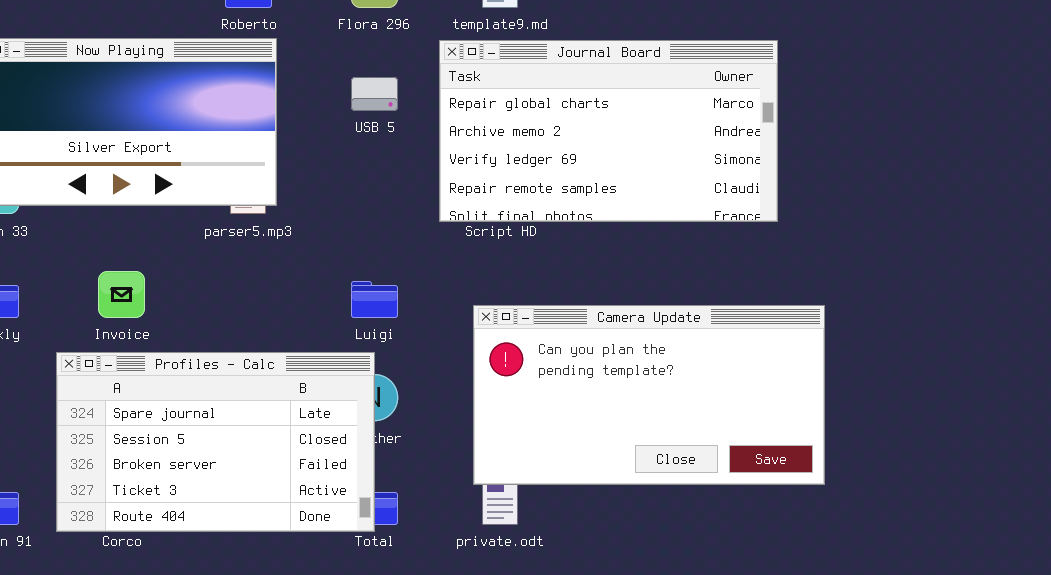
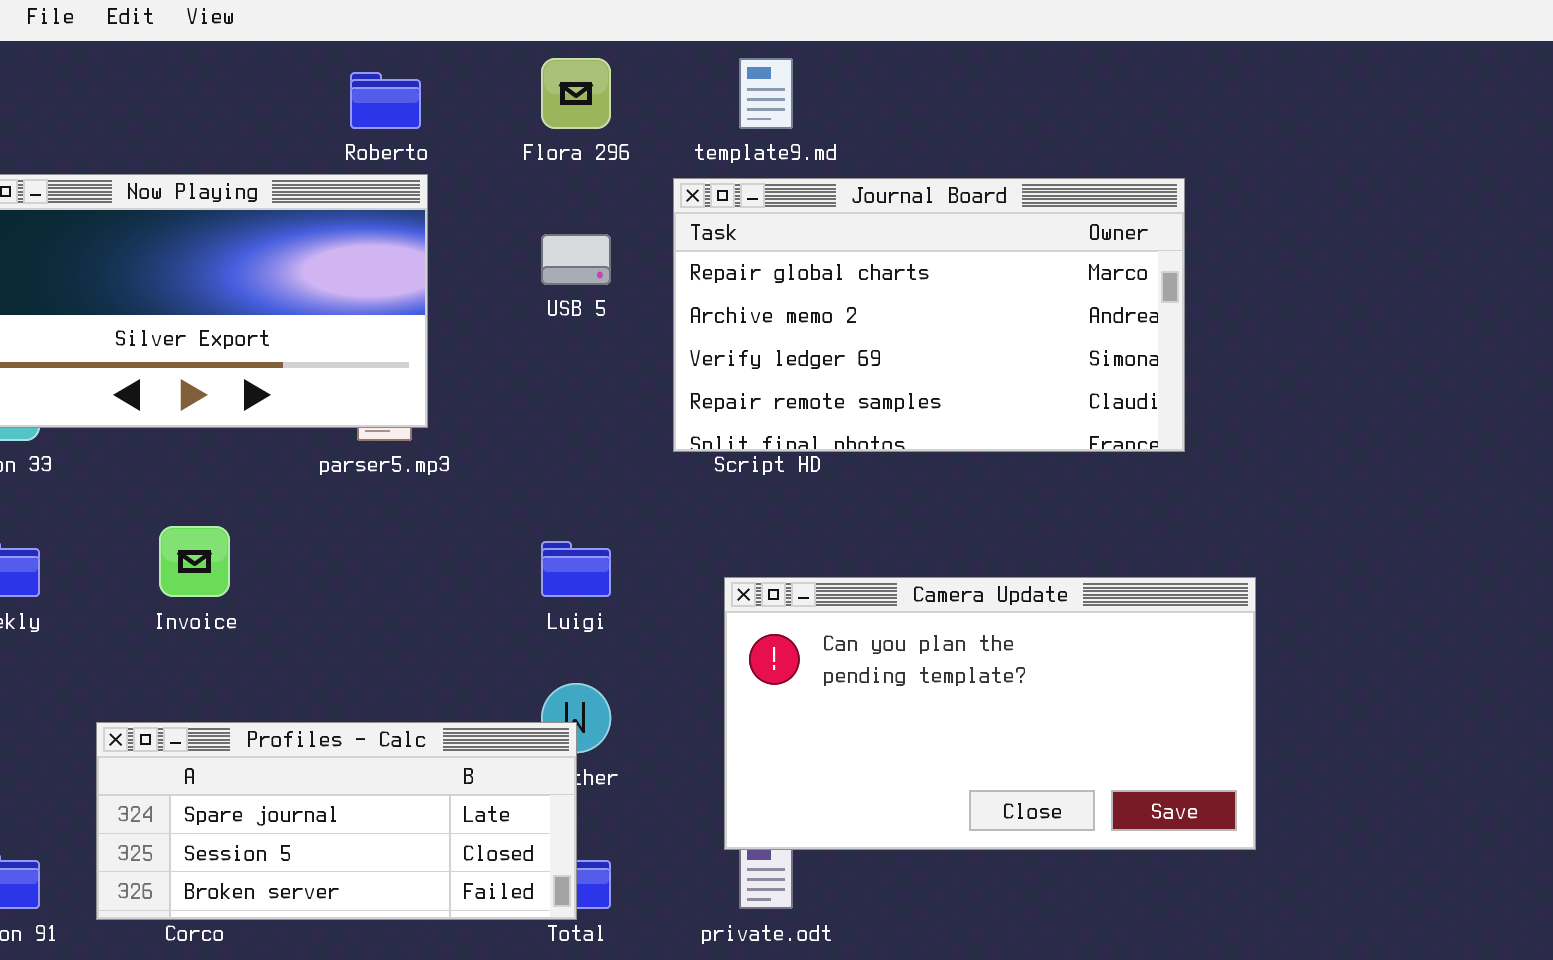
Profiles - Calc: [56,352,375,532] -> [96,722,577,920], resized

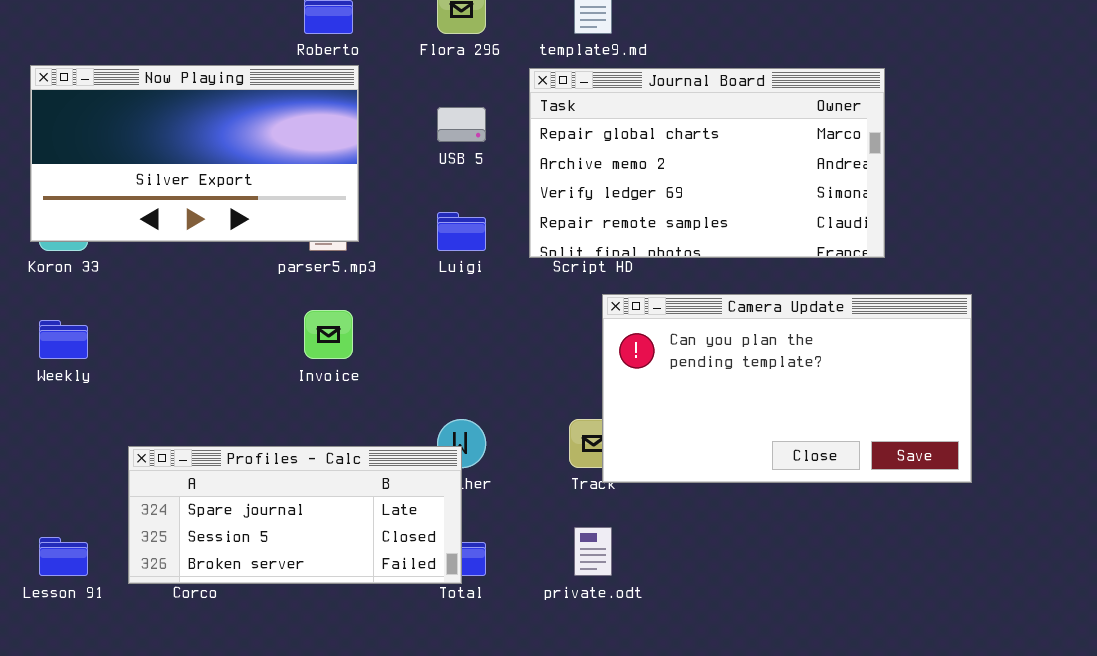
Invoice: [159,526,230,597] -> [304,310,353,359], moved
Luigi: [541,541,611,597] -> [437,212,486,251], moved
Camera Update: [724,577,1256,850] -> [602,294,972,483], moved

